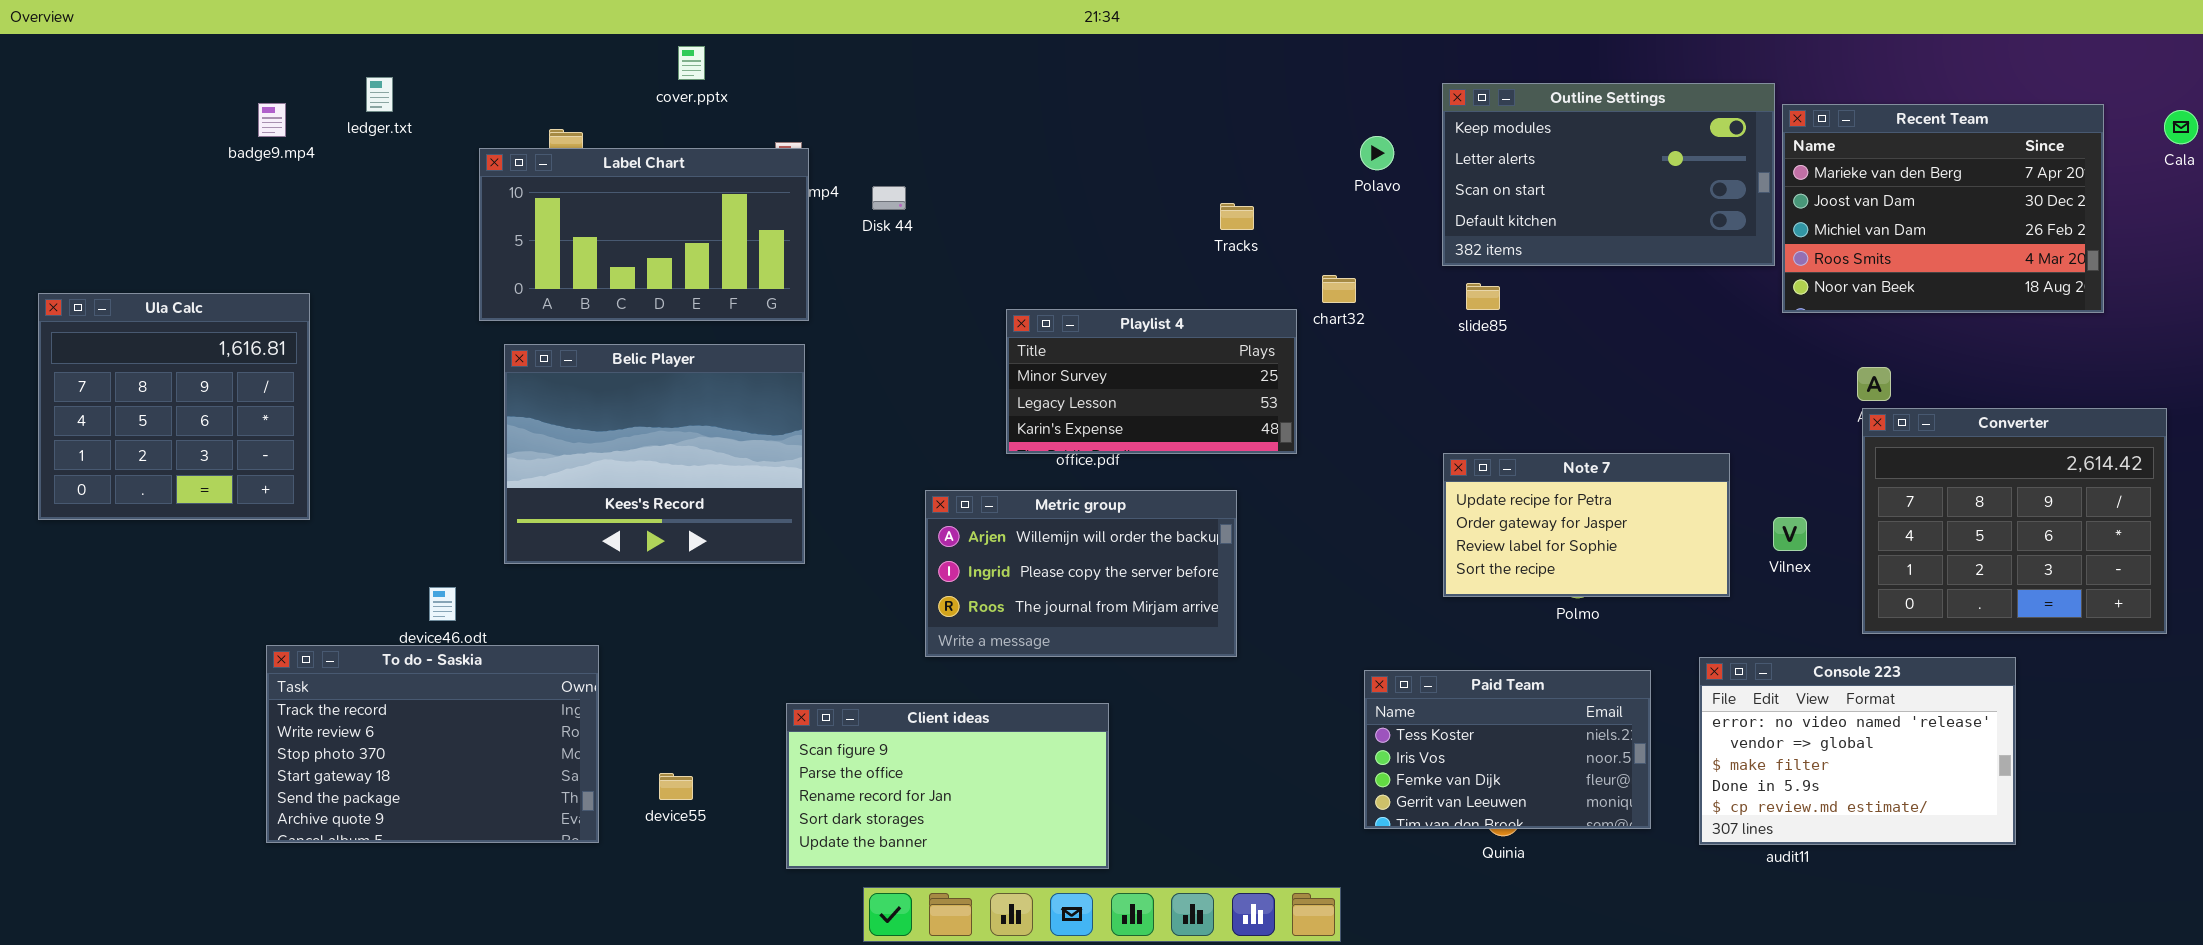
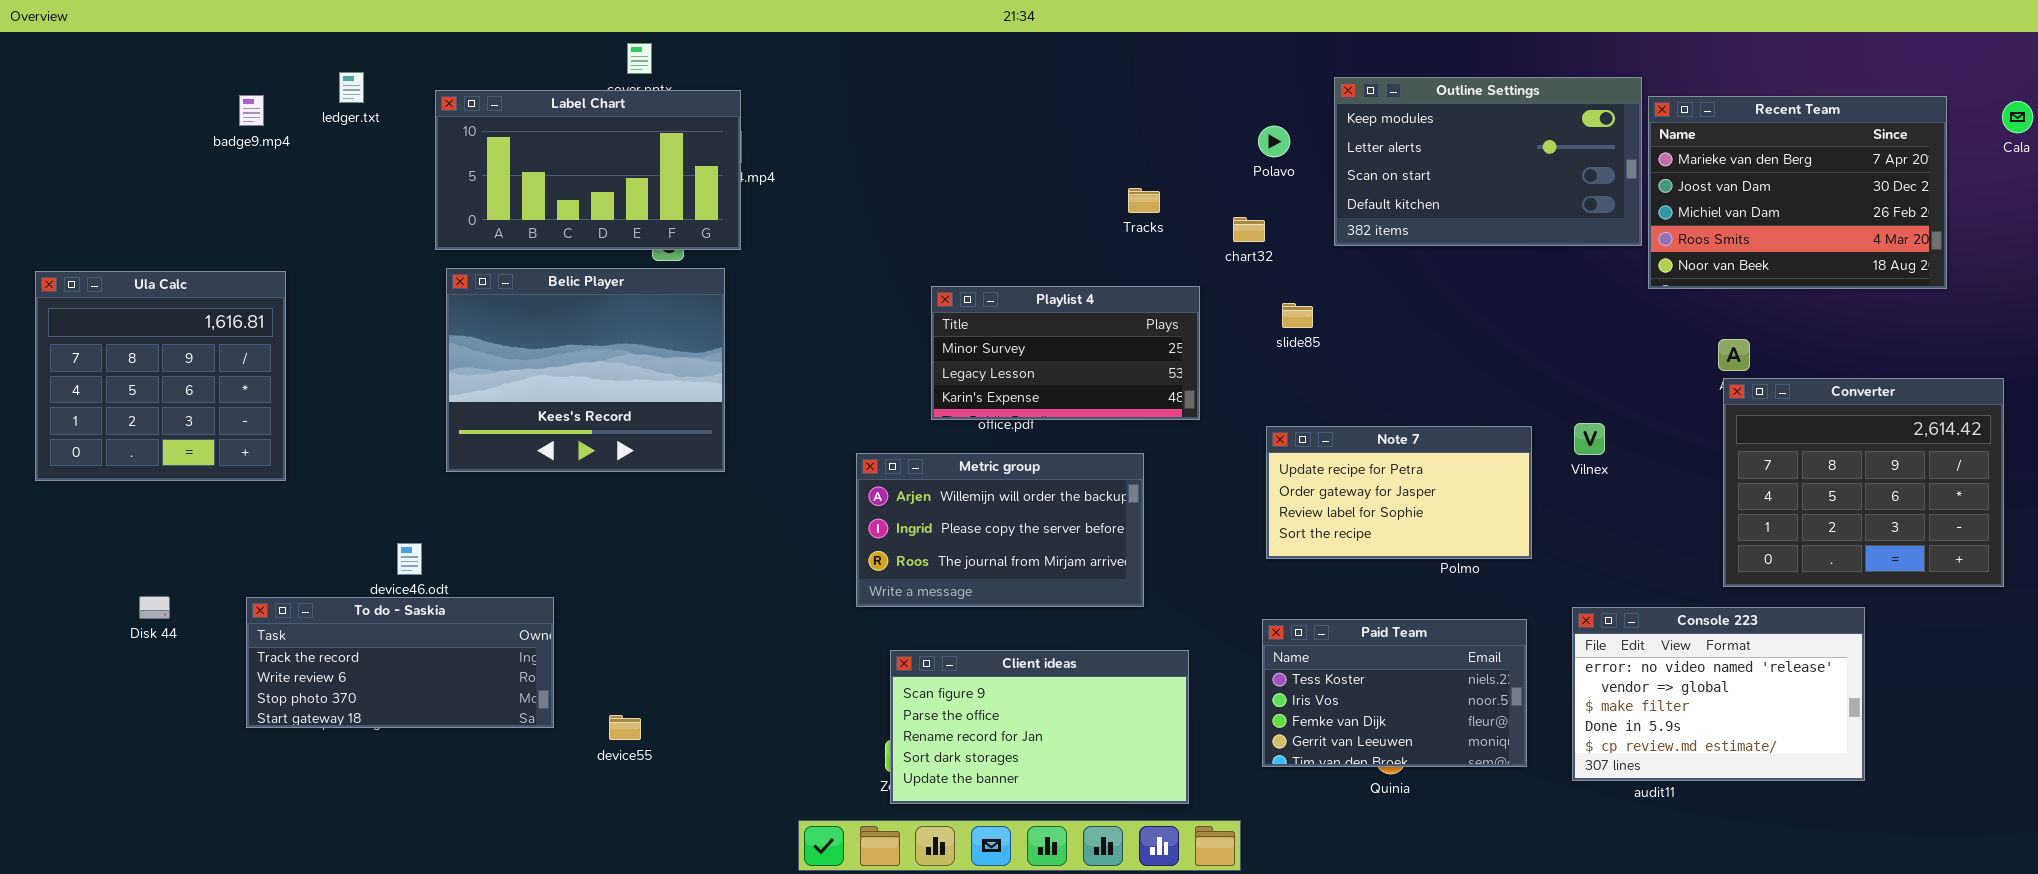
Label Chart: [479,148,809,321] -> [435,90,741,250], moved
Disk 44: [872,186,906,210] -> [139,596,170,619], moved
chart32: [1322,275,1356,303] -> [1233,217,1265,242], moved
slide85: [1466,283,1500,310] -> [1282,303,1313,328], moved
Belic Player: [504,344,805,564] -> [446,268,725,472], moved
Note 7: [1443,453,1730,597] -> [1266,426,1532,559], moved
Vilnex: [1773,517,1807,551] -> [1574,423,1605,455], moved
To do - Saskia: [266,645,599,843] -> [246,597,554,728], resized
Client ideas: [786,703,1109,869] -> [890,650,1189,804], moved

